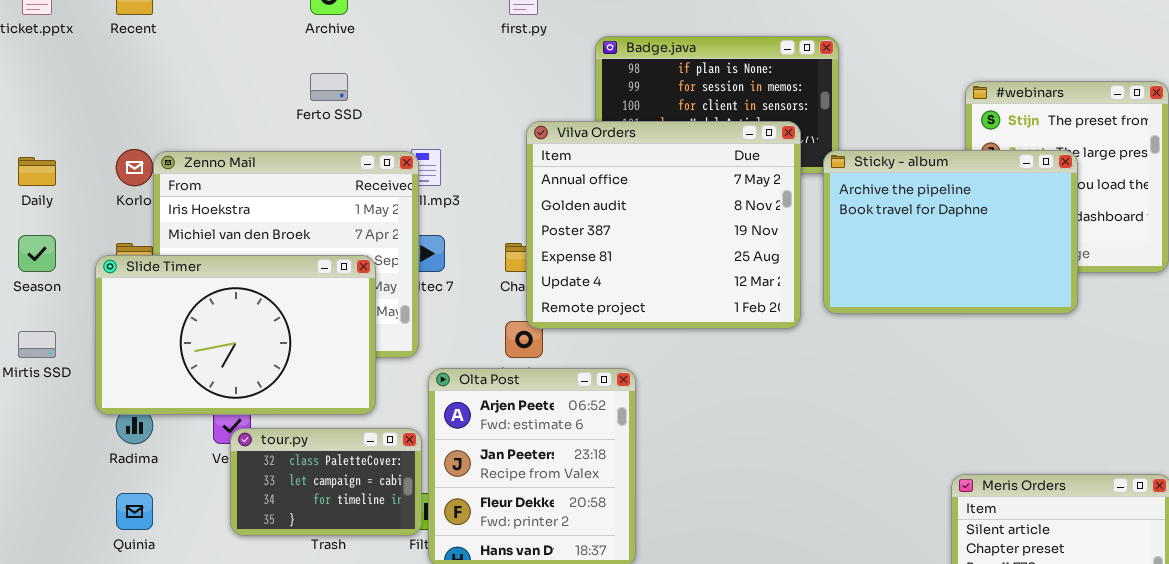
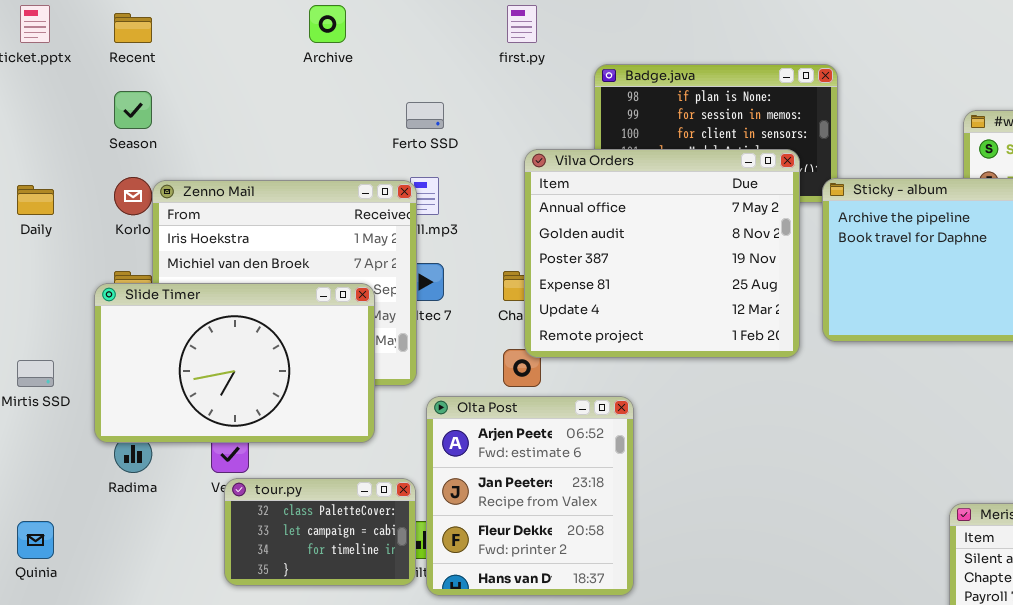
Ferto SSD: [310,73,348,101] -> [406,102,444,129], moved
Season: [18,235,56,272] -> [114,91,152,129], moved
tour.py: [230,428,422,536] -> [224,478,416,586], moved
Quinia: [116,493,153,530] -> [17,521,54,559], moved

